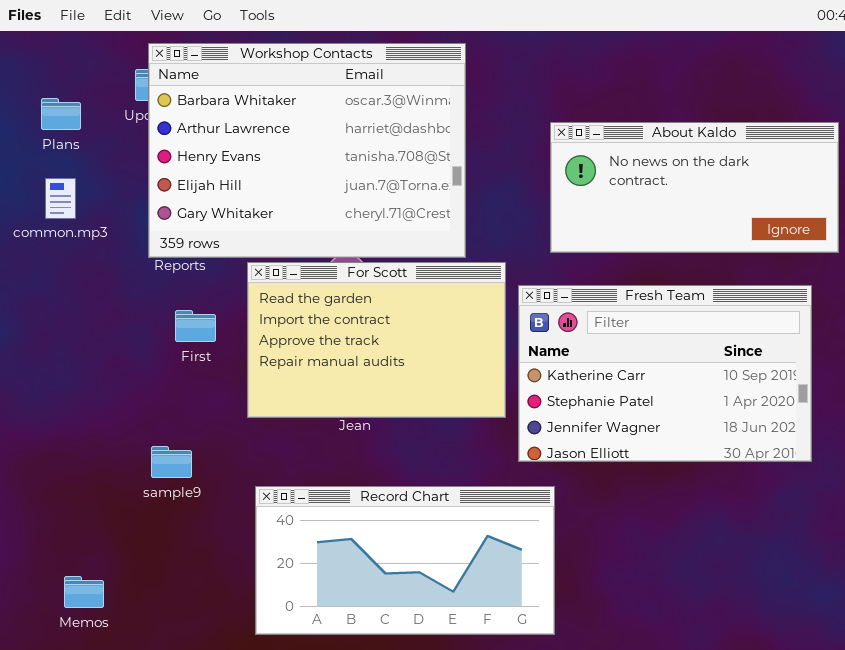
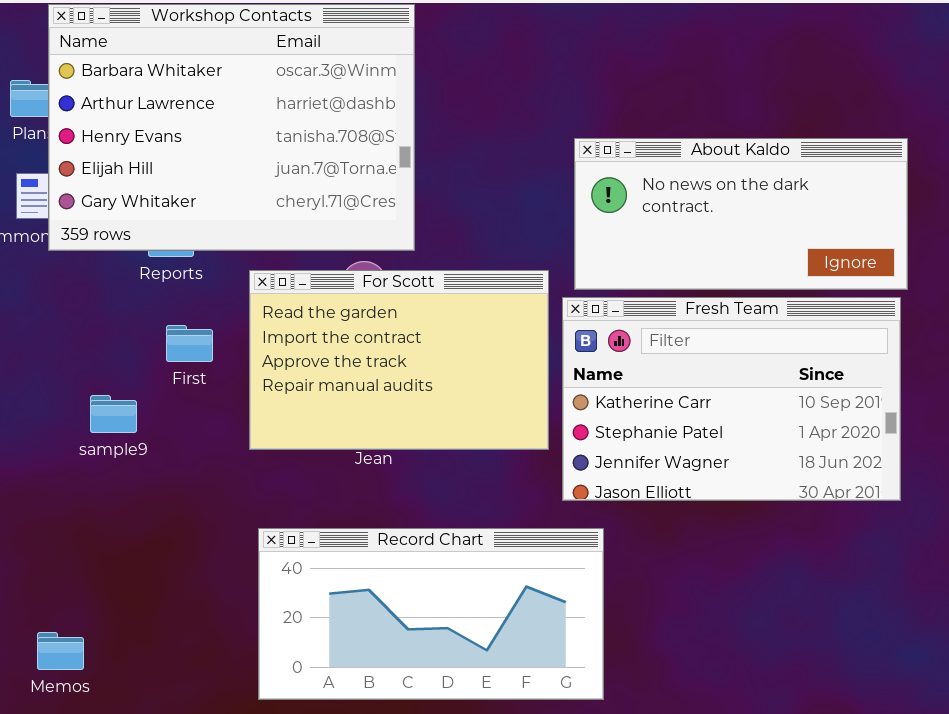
Workshop Contacts: [148,43,466,258] -> [48,4,415,251], moved
About Kaldo: [550,122,839,253] -> [574,138,908,290], moved
sample9: [151,446,192,478] -> [90,395,137,433], moved

